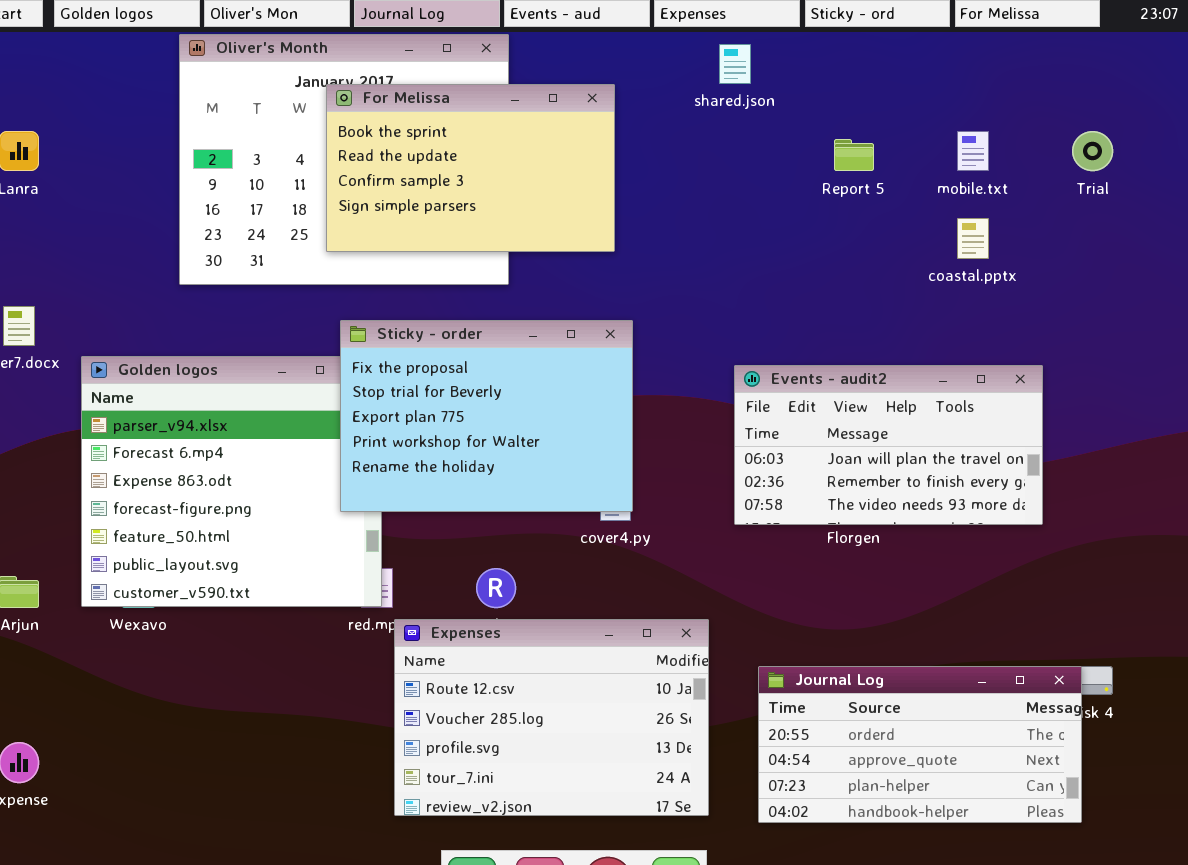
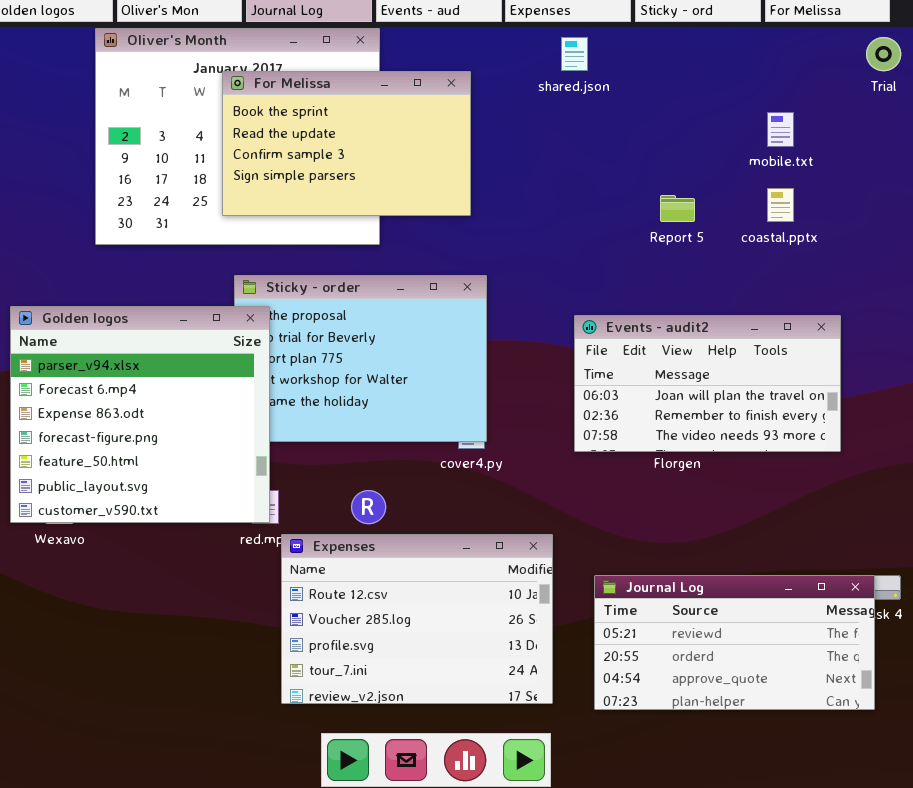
Trial: [1072,131,1113,171] -> [866,37,901,71], moved
Report 5: [834,139,874,171] -> [660,195,695,222], moved
Golden logos: [81,356,382,607] -> [10,306,270,523], raised
Journal Log: [758,666,1082,823] -> [594,575,875,710], scrolled up 1 row

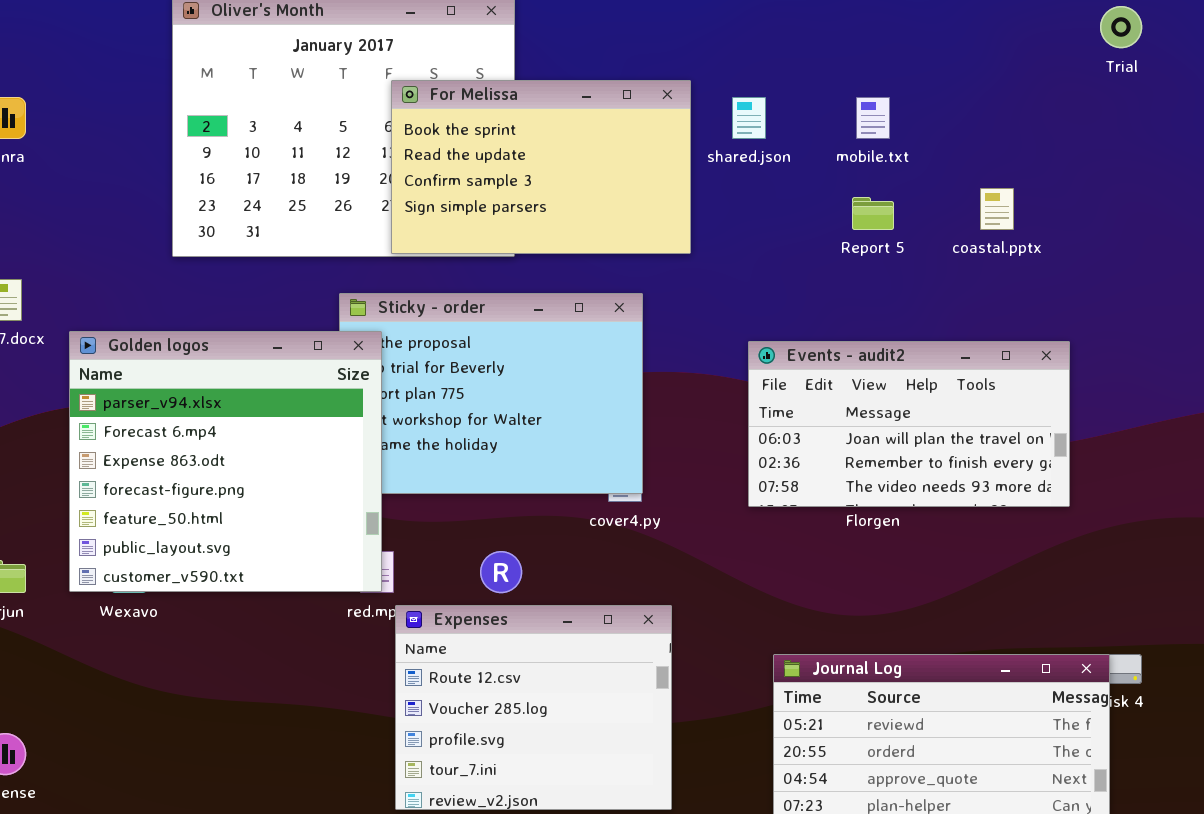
shared.json: [561,37,588,71] -> [732,97,766,139], moved
For Melissa: [222,71,471,216] -> [391,80,691,254], moved
mobile.txt: [767,112,794,147] -> [856,97,890,139], moved
Expenses: [281,534,553,704] -> [395,605,672,810], resized

